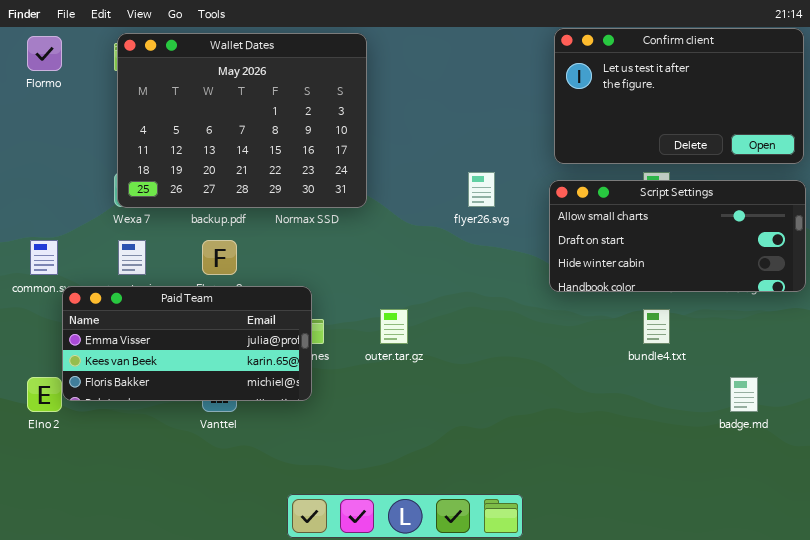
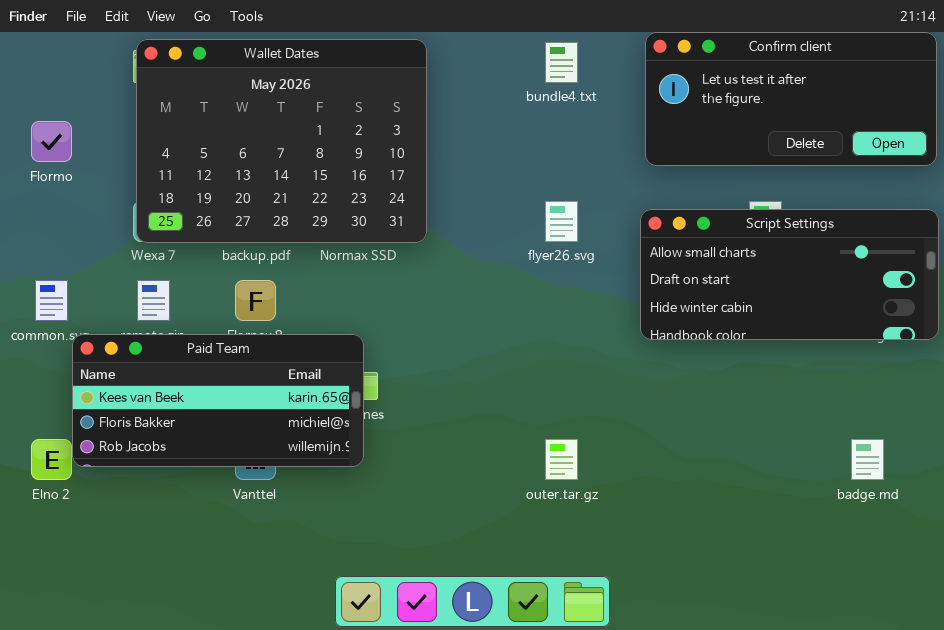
Confirm client: [554,28,804,164] -> [645,32,937,166], resized
Flormo: [27,36,62,71] -> [31,121,72,162], moved
Paid Team: [62,286,312,401] -> [72,334,364,467], scrolled down 1 row
outer.tar.gz: [380,309,408,344] -> [545,439,578,480], moved
bundle4.txt: [643,309,670,344] -> [545,42,578,83], moved

